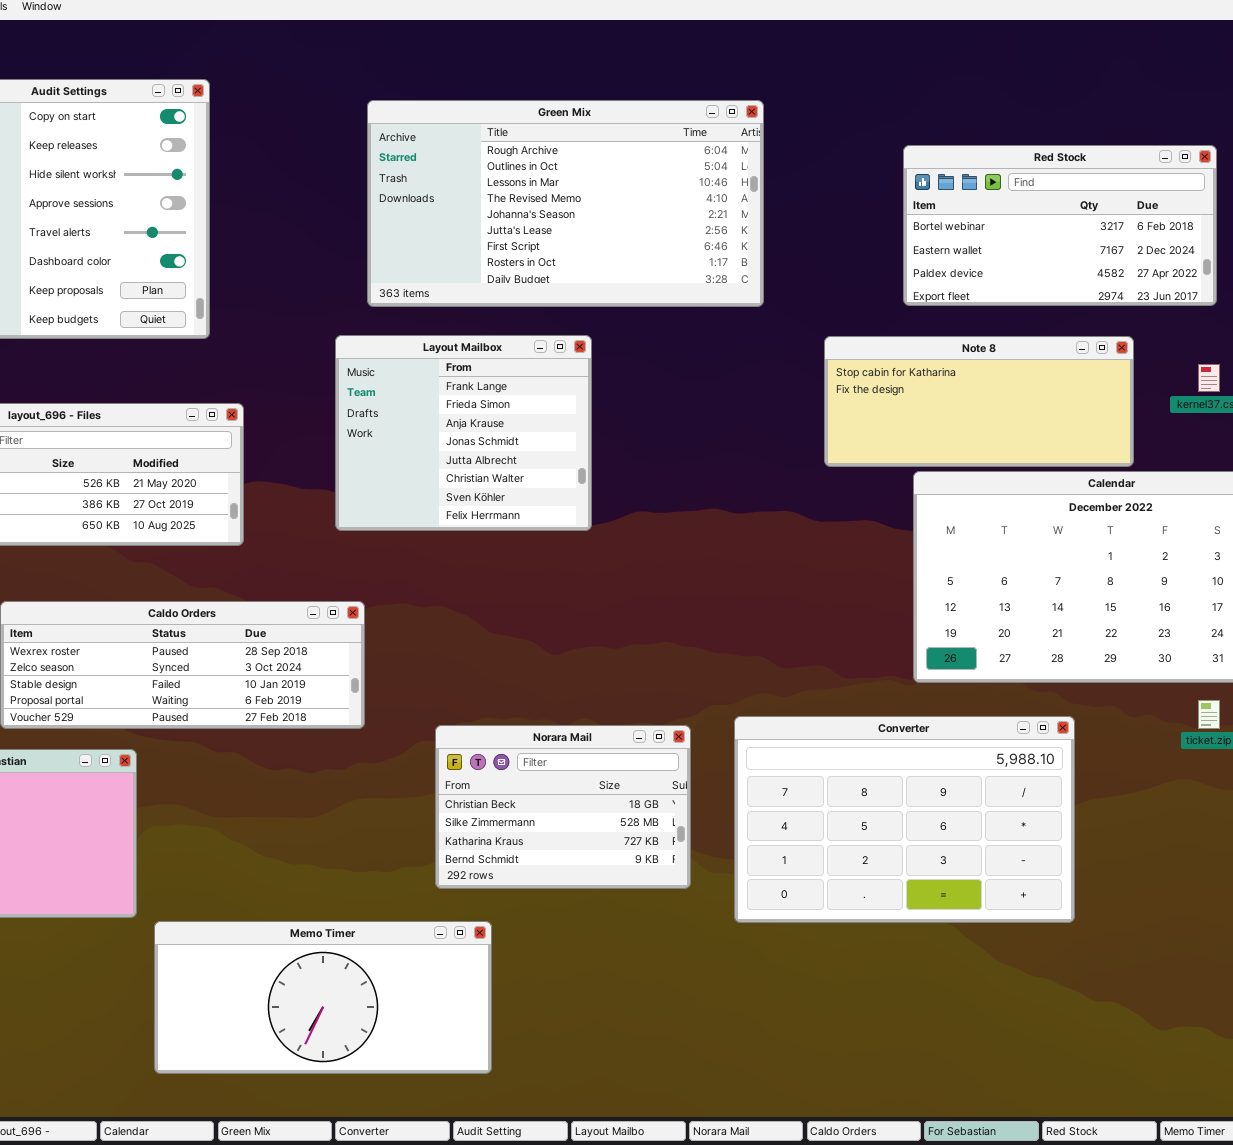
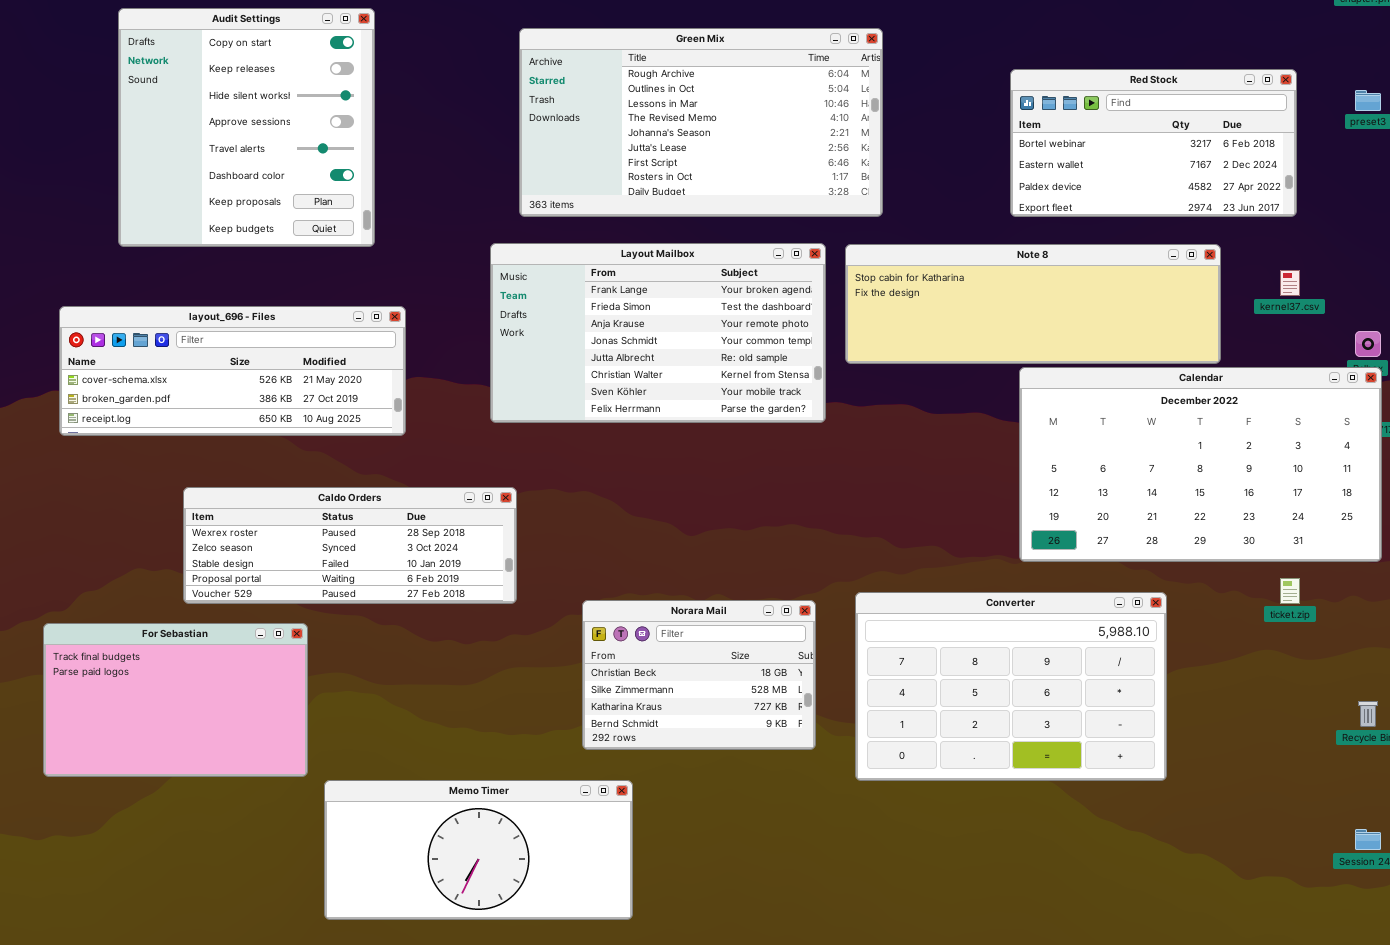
Layout Mailbox: [335,335,592,531] -> [490,243,826,423], resized
Note 8: [824,336,1134,467] -> [845,244,1221,364], resized

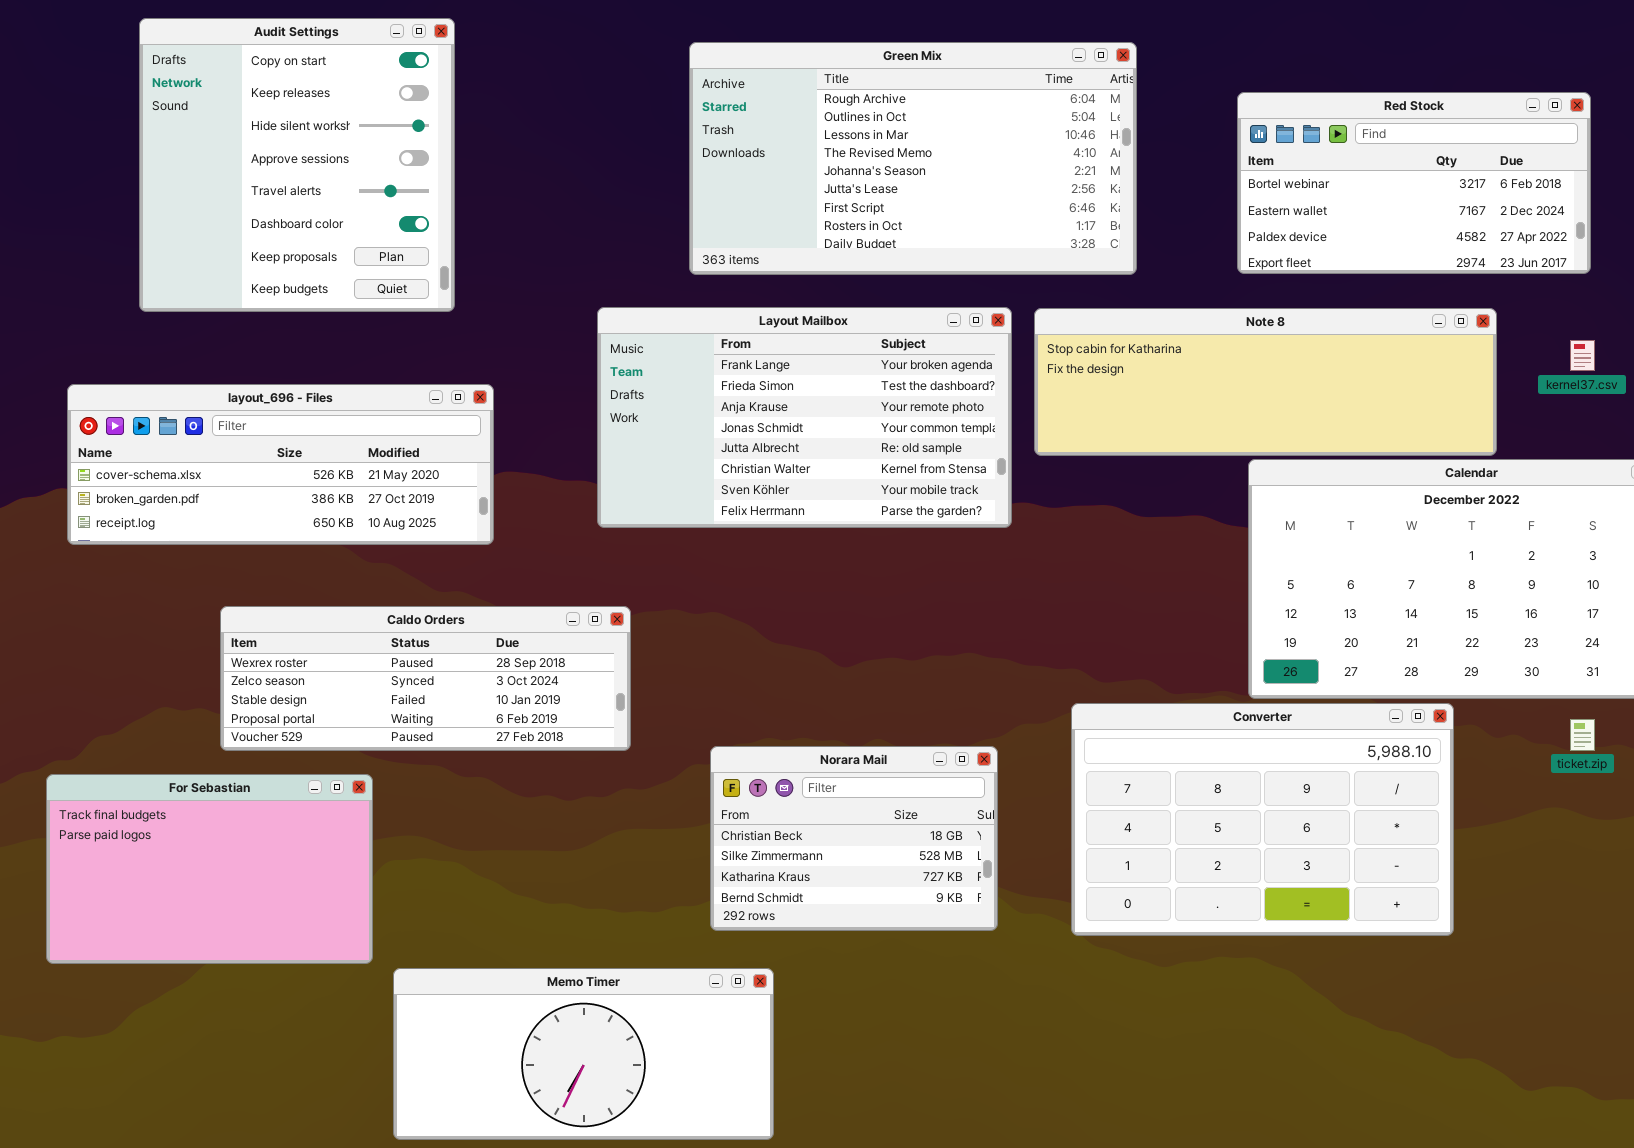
Green Mix: [519,28,883,217] -> [689,42,1137,275], moved
Converter: [855,592,1167,781] -> [1071,703,1454,936], moved

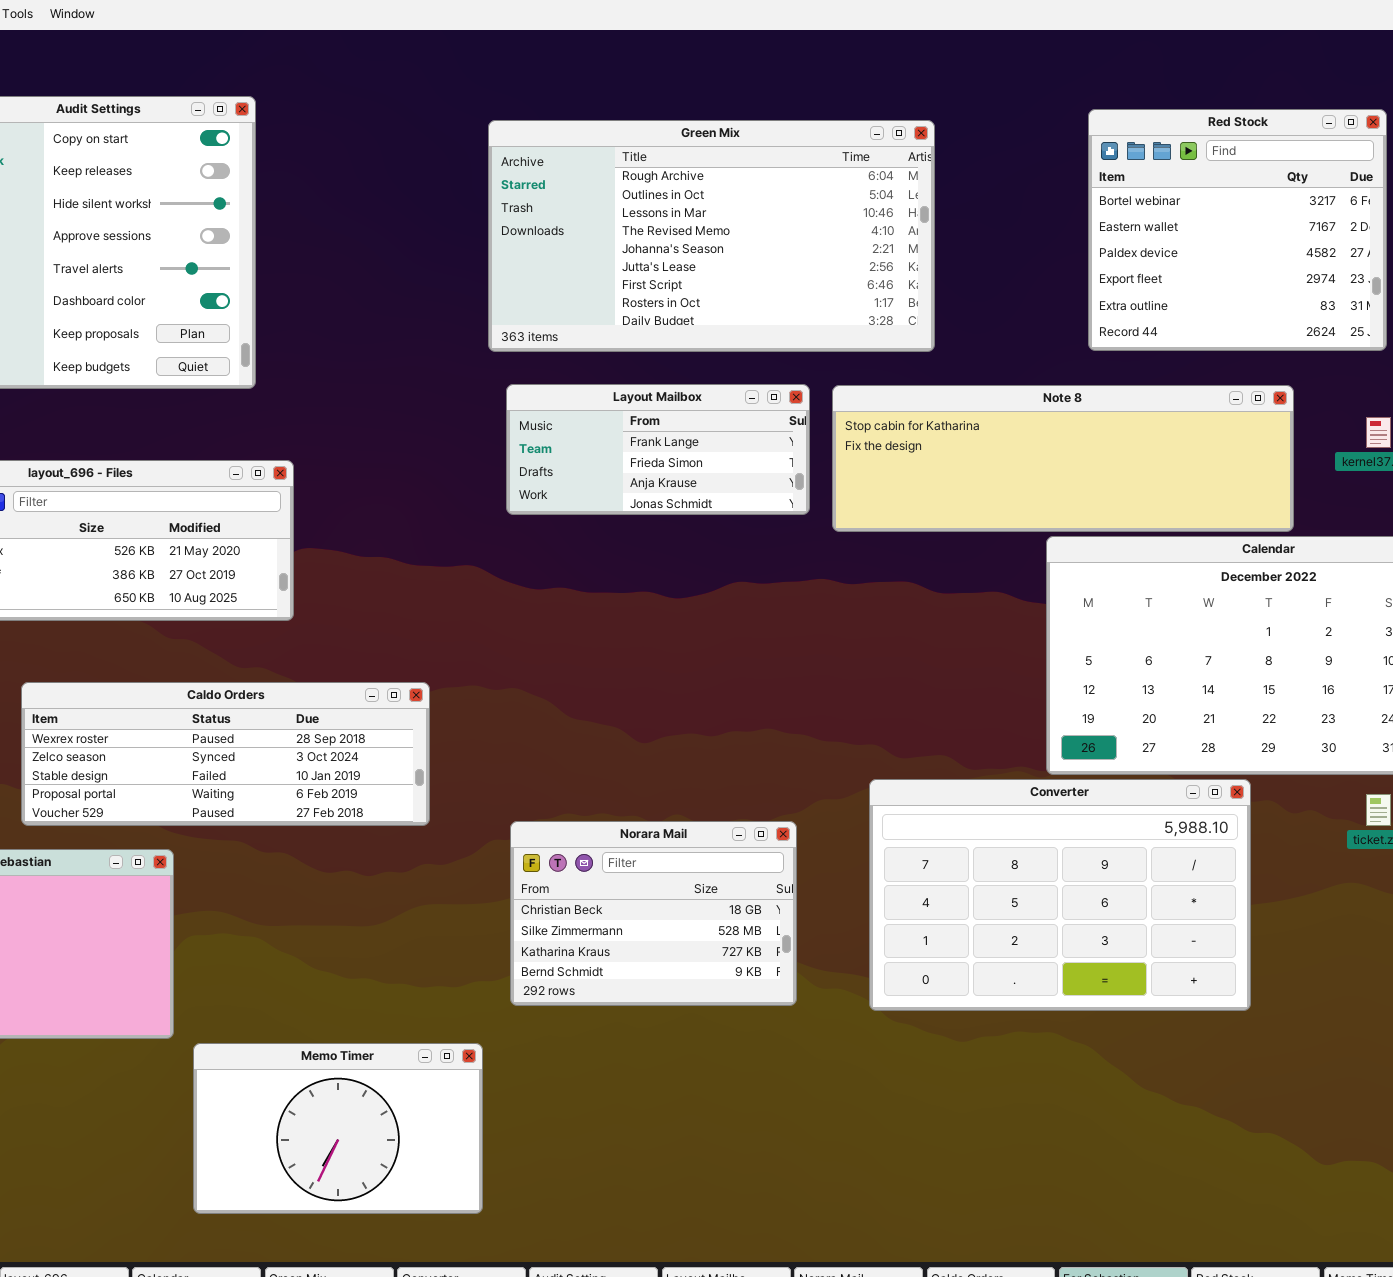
Red Stock: [1237,92,1591,274] -> [1088,109,1387,351], resized
Layout Mailbox: [597,307,1012,528] -> [506,384,810,515], resized
Memo Timer: [393,968,774,1140] -> [193,1043,483,1214], resized

